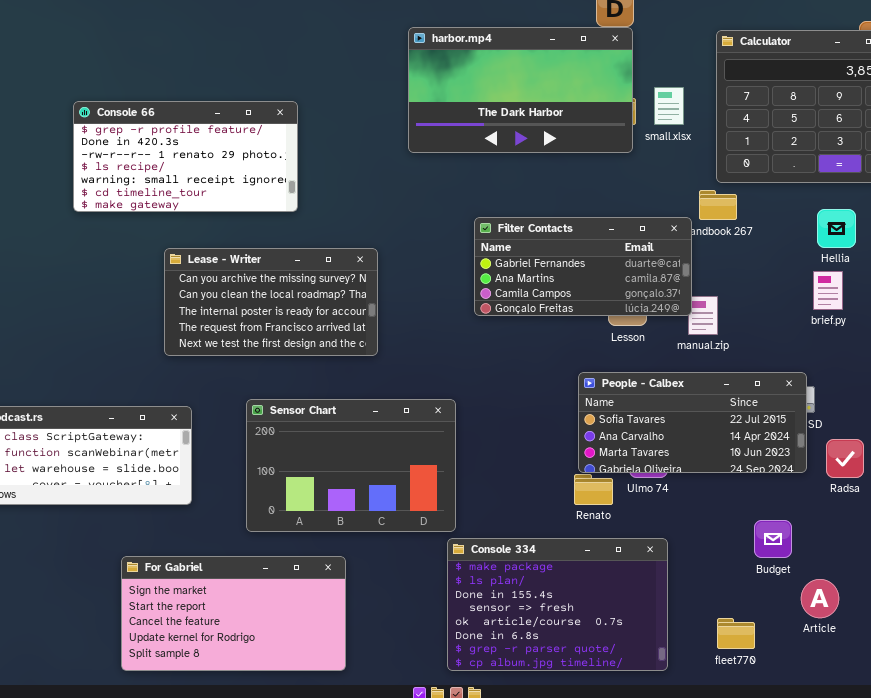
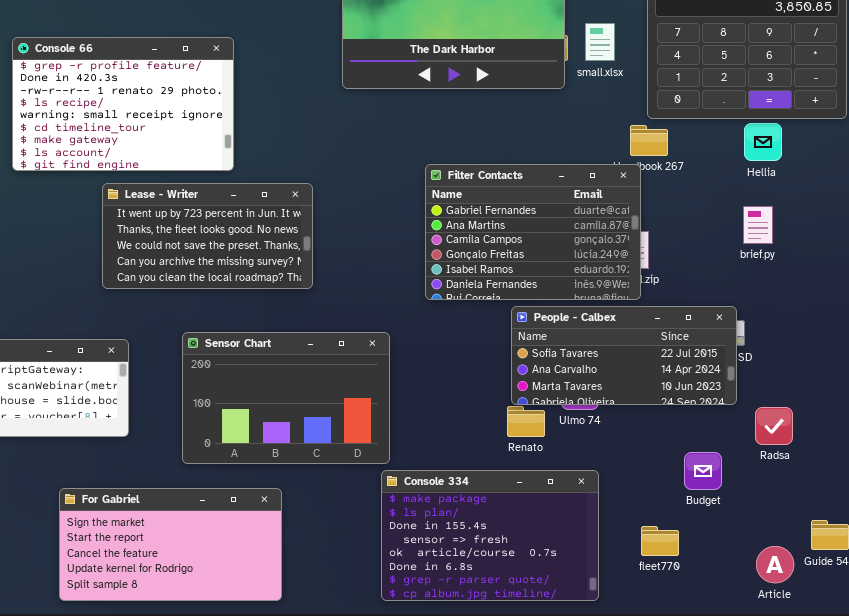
Console 66: [73,101,298,212] -> [12,37,234,171], resized
Hellia: [817,209,856,248] -> [744,123,782,161], moved
Filter Contacts: [474,217,692,316] -> [425,164,641,300], moved, resized
Lease - Writer: [164,248,378,356] -> [102,183,313,289], scrolled up 3 rows
Radsa: [826,439,864,478] -> [755,407,793,445], moved
Article: [801,579,839,618] -> [756,546,794,583], moved
fleet770: [717,618,755,649] -> [641,526,679,556], moved

